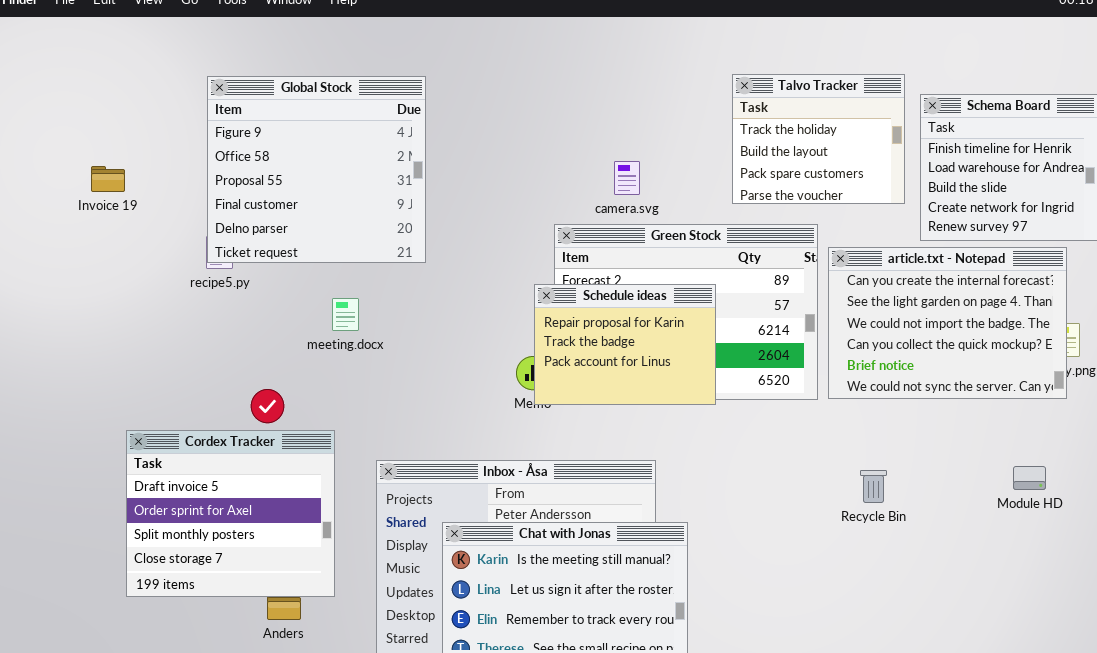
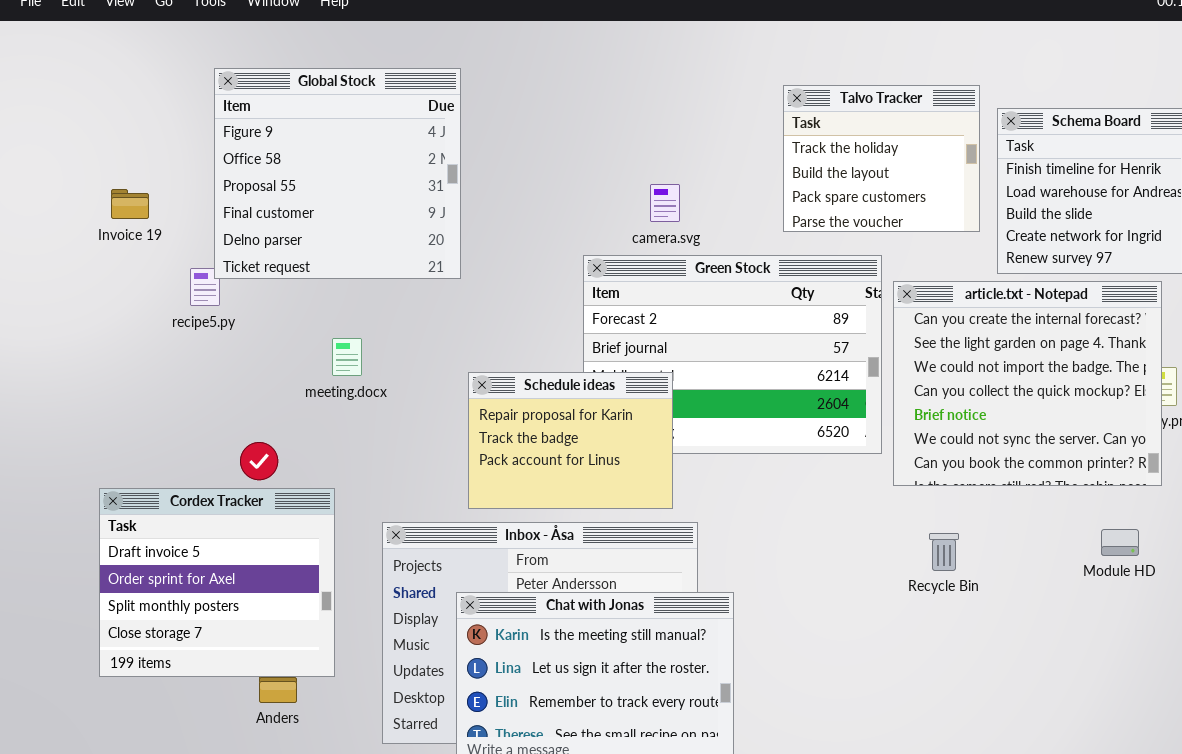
Global Stock: [207,76,426,263] -> [214,68,461,279], moved
Invoice 19: [91,166,125,192] -> [111,189,149,219], moved
article.txt - Notepad: [828,247,1067,399] -> [893,281,1162,486], resized
Schedule ideas: [534,284,716,405] -> [468,372,673,509], moved

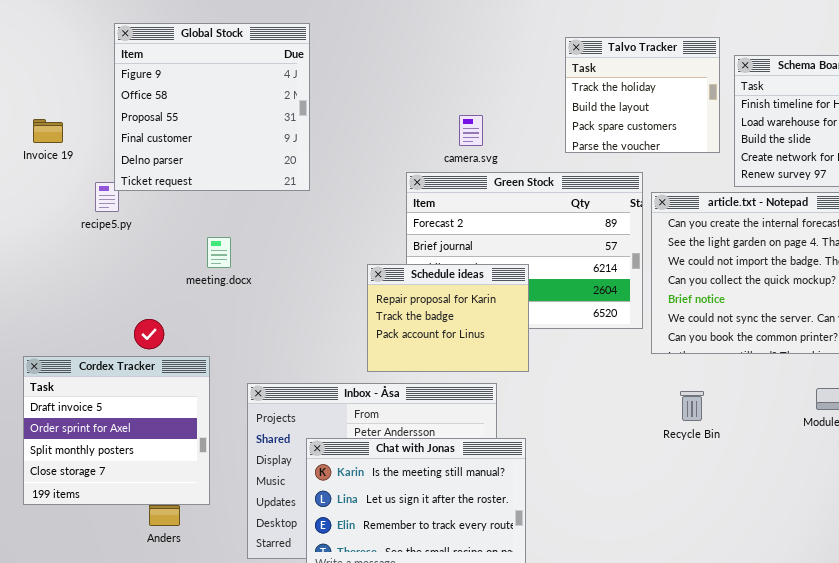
Schedule ideas: [468,372,673,509] -> [367,264,529,372], moved

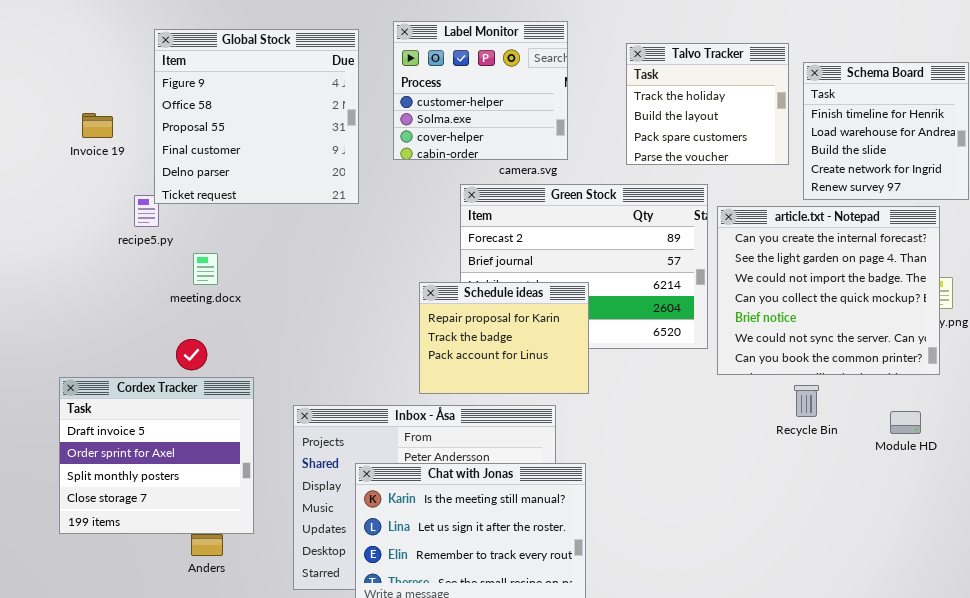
Label Monitor: none -> [393,21,568,160], opened
Invoice 19: [33,119,63,143] -> [82,113,113,138], moved
meeting.docx: [207,237,231,268] -> [193,253,218,285], moved
Recycle Bin: [680,391,704,421] -> [794,385,819,417], moved

